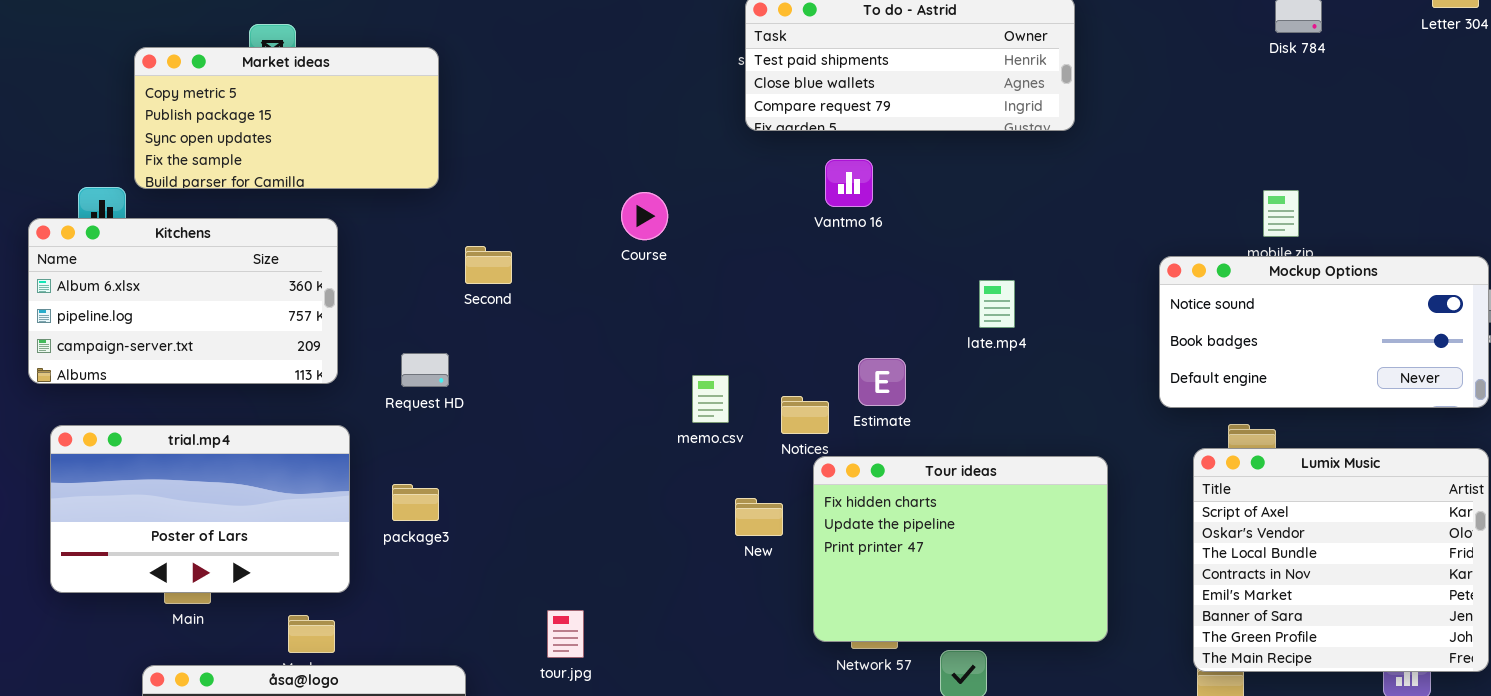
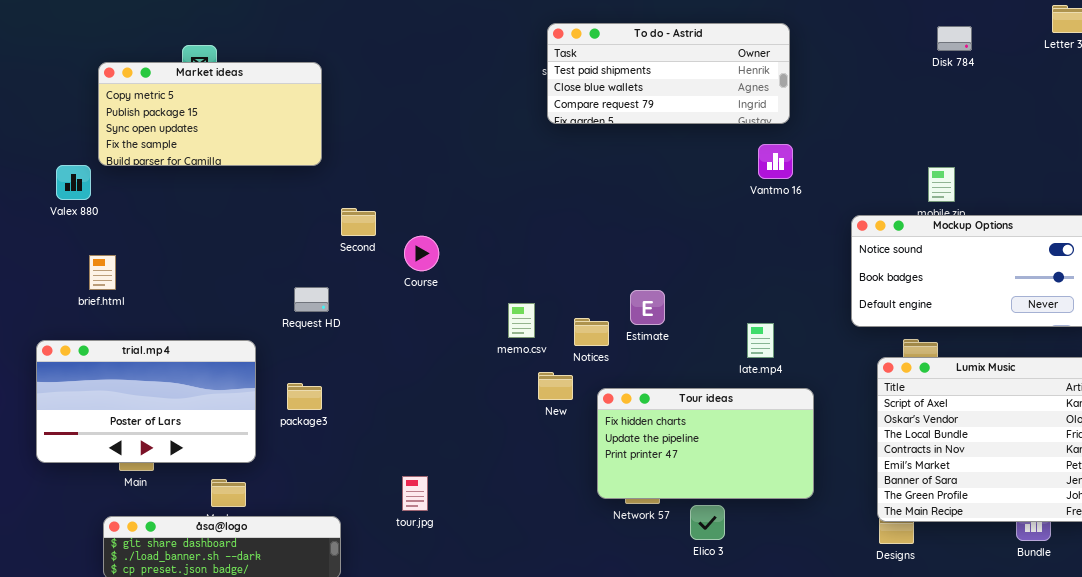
Vantmo 16: [825,159,873,207] -> [758,144,793,179], moved
Course: [621,192,668,240] -> [404,236,439,271], moved
Kitchens: [28,218,338,384] -> none, closed
late.mp4: [979,280,1015,328] -> [747,323,774,358], moved
Tour ideas: [813,456,1108,642] -> [597,388,814,499], resized
New: [735,498,783,536] -> [538,372,573,400], moved

